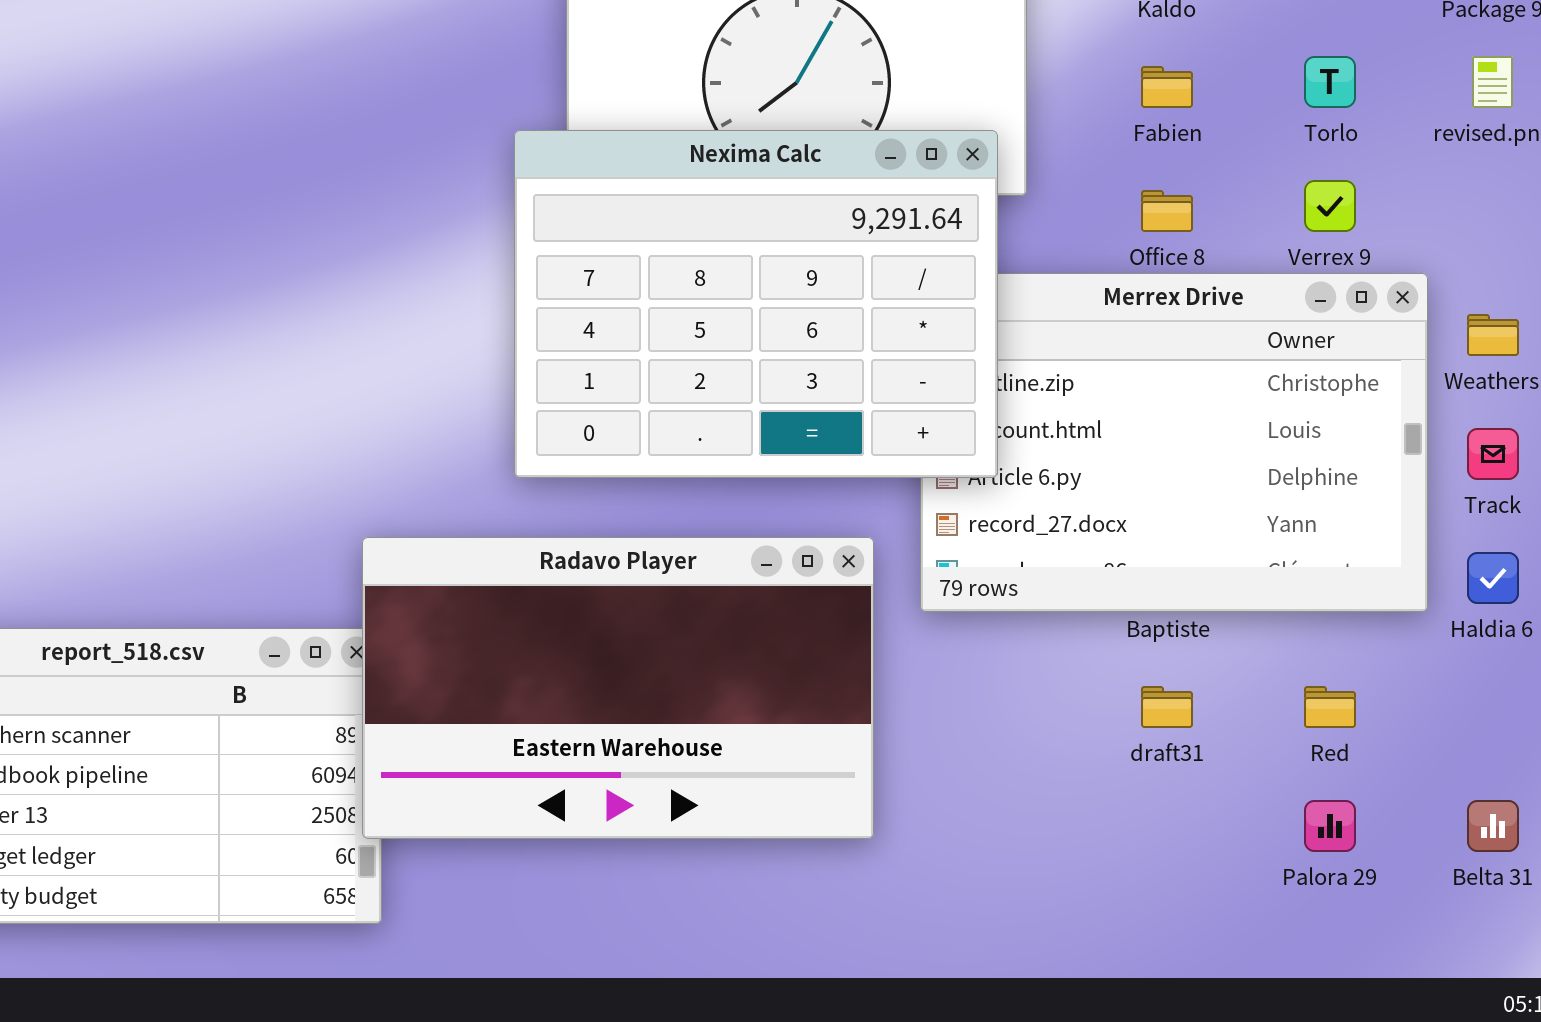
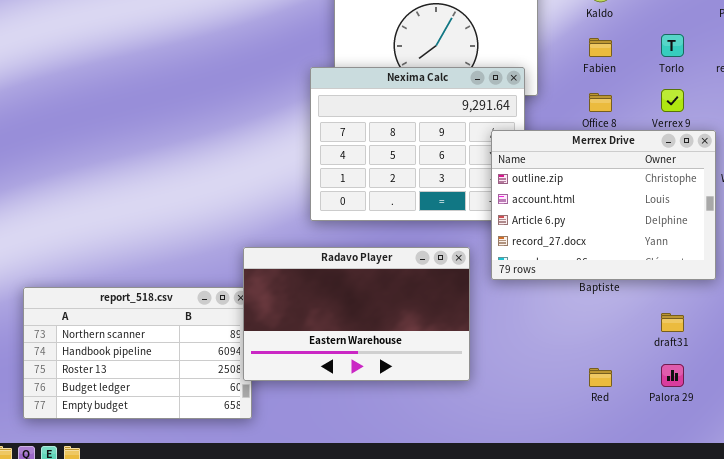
Merrex Drive: [920,273,1428,612] -> [491,130,716,280], raised
draft31: [1141,686,1193,728] -> [661,313,684,332], moved
Red: [1304,686,1356,728] -> [589,368,612,387], moved

